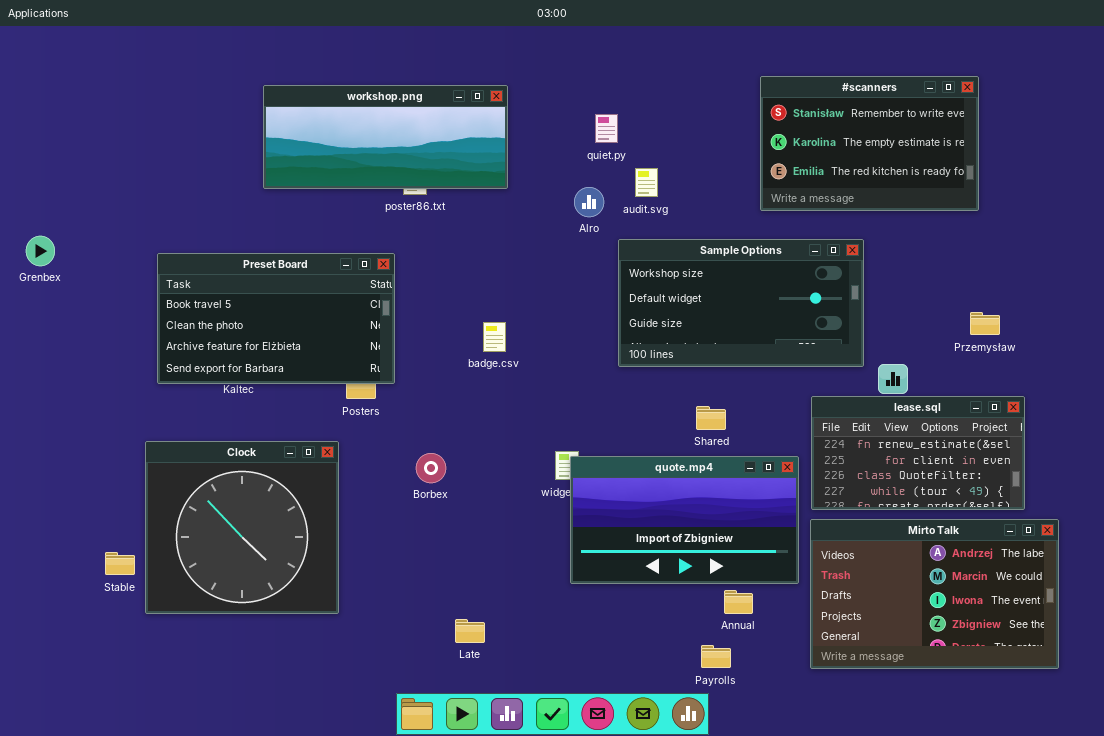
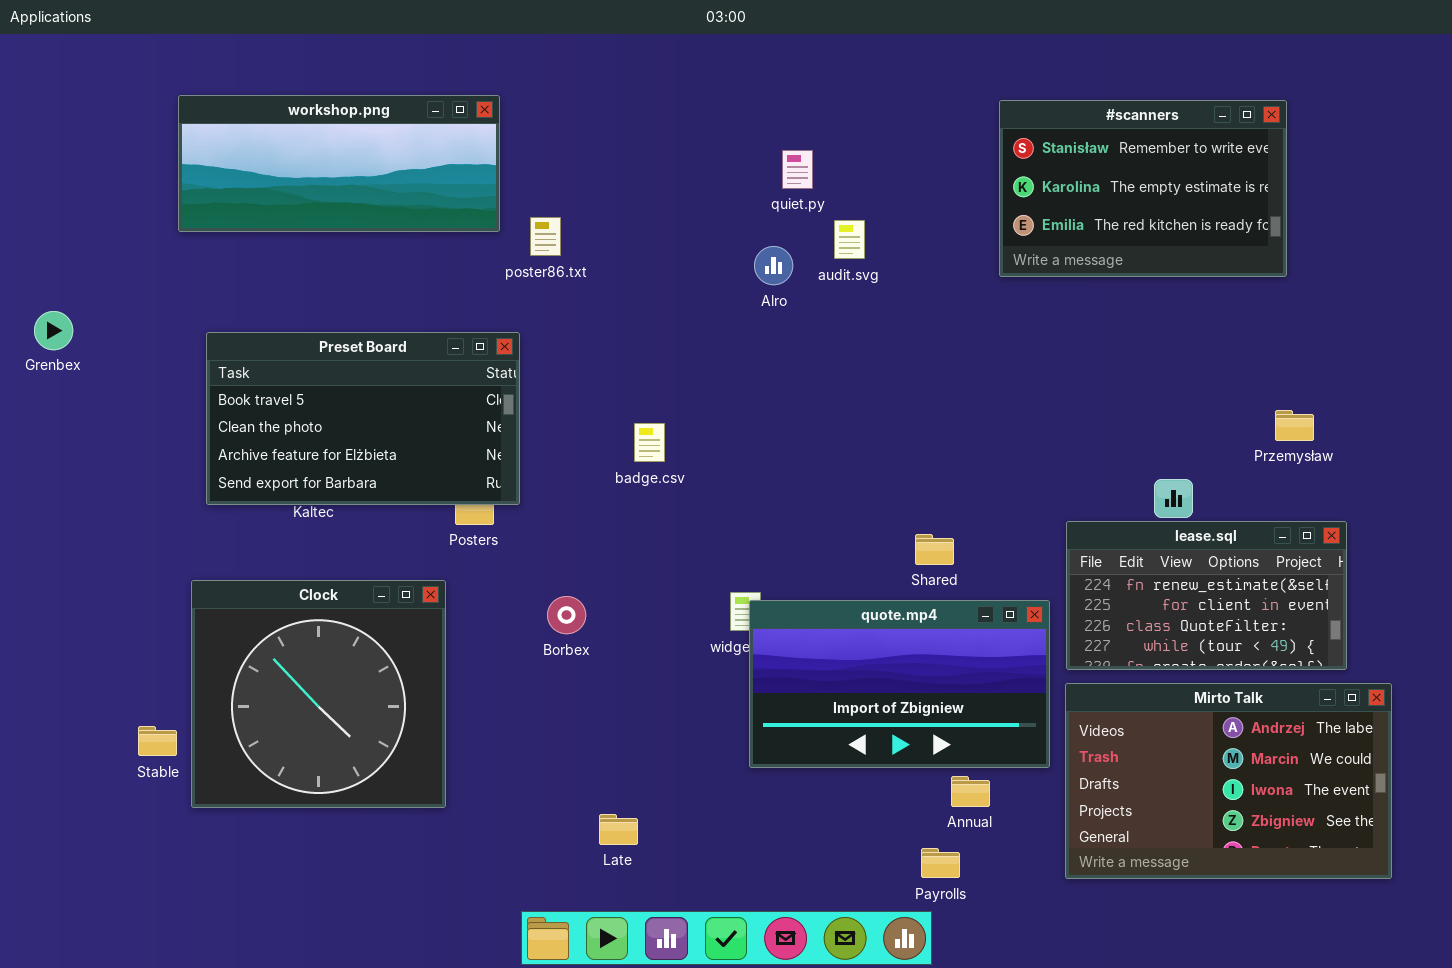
workshop.png: [263,85,508,189] -> [178,95,500,232], moved
Sample Options: [618,239,864,367] -> none, closed

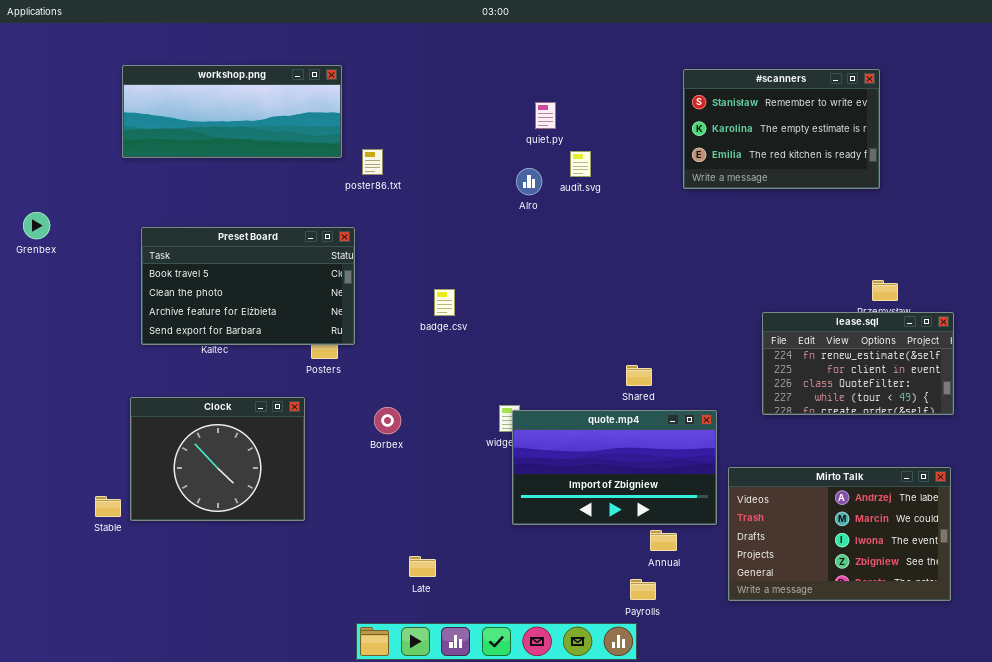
lease.sql: [1066,521,1347,670] -> [762,312,954,415], moved
Clock: [191,580,446,808] -> [130,397,305,521], resized

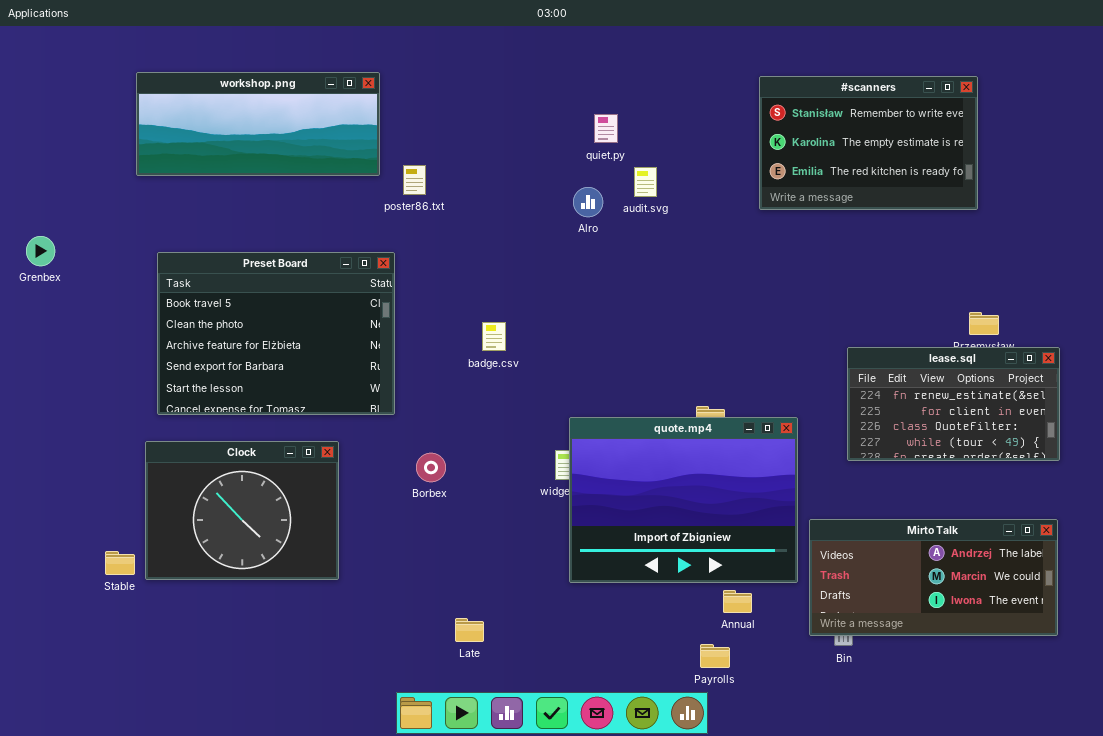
Preset Board: [141,227,355,345] -> [157,252,395,415], resized
quote.mp4: [512,410,717,525] -> [569,417,798,583], resized
Mirto Talk: [728,467,951,601] -> [809,519,1058,636], resized

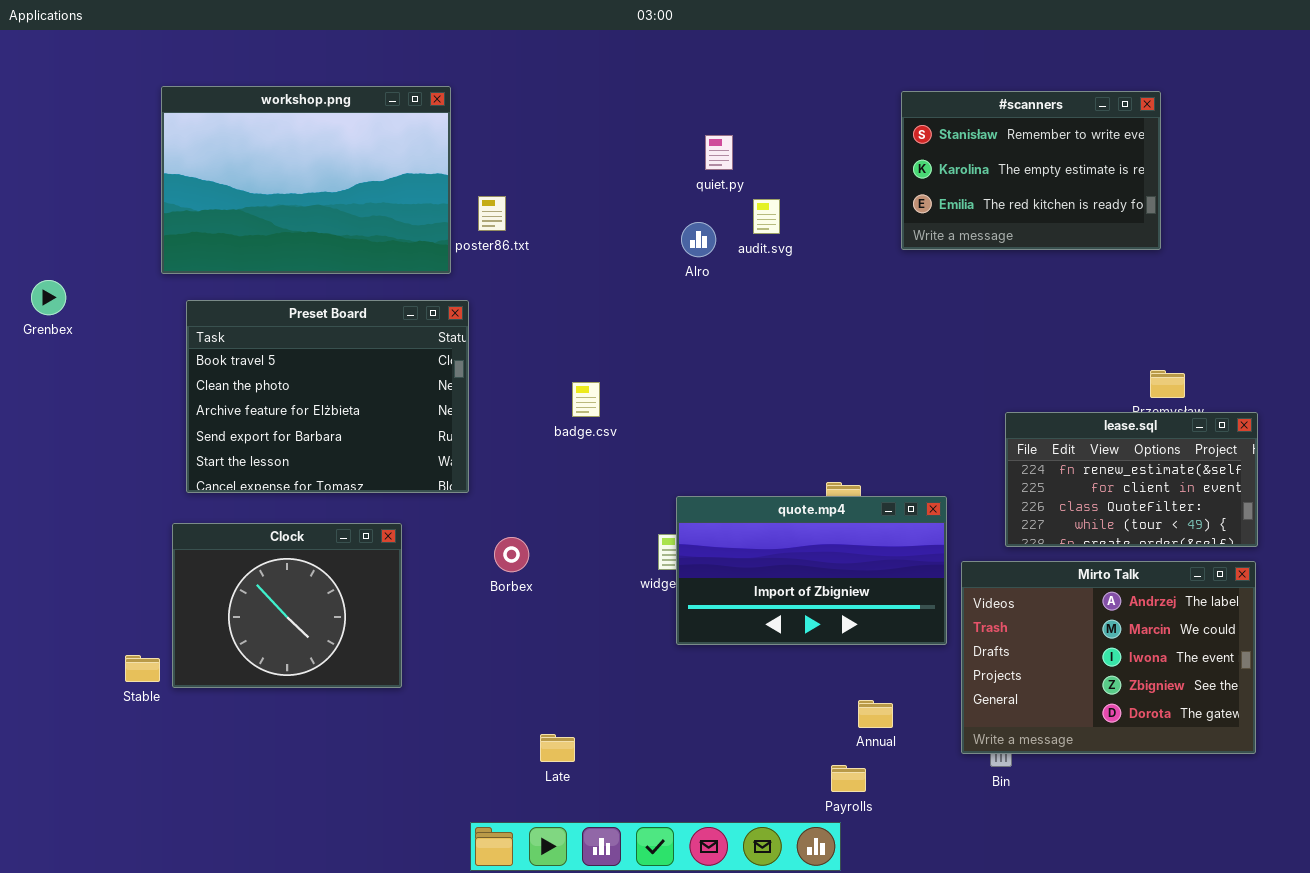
workshop.png: [136,72,380,176] -> [161,86,451,274], resized
quote.mp4: [569,417,798,583] -> [676,496,947,645], resized
Mirto Talk: [809,519,1058,636] -> [961,561,1256,754], resized

